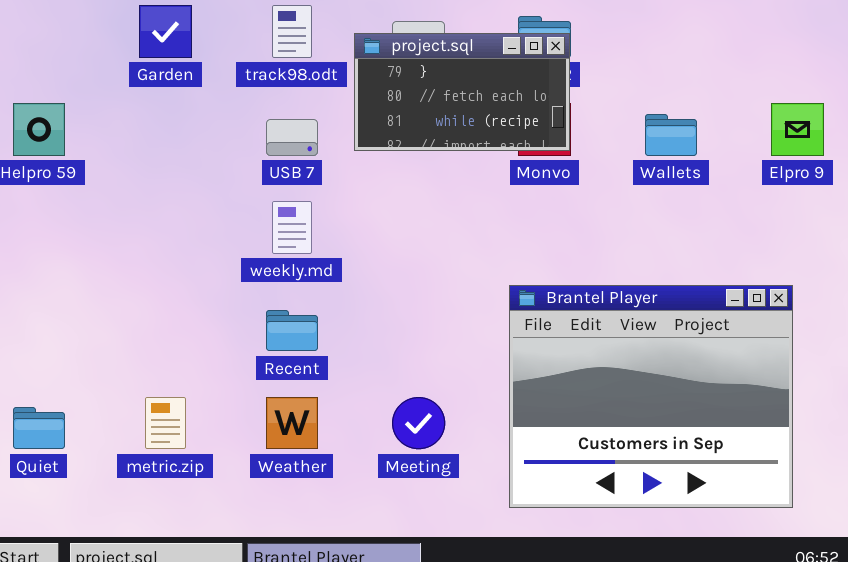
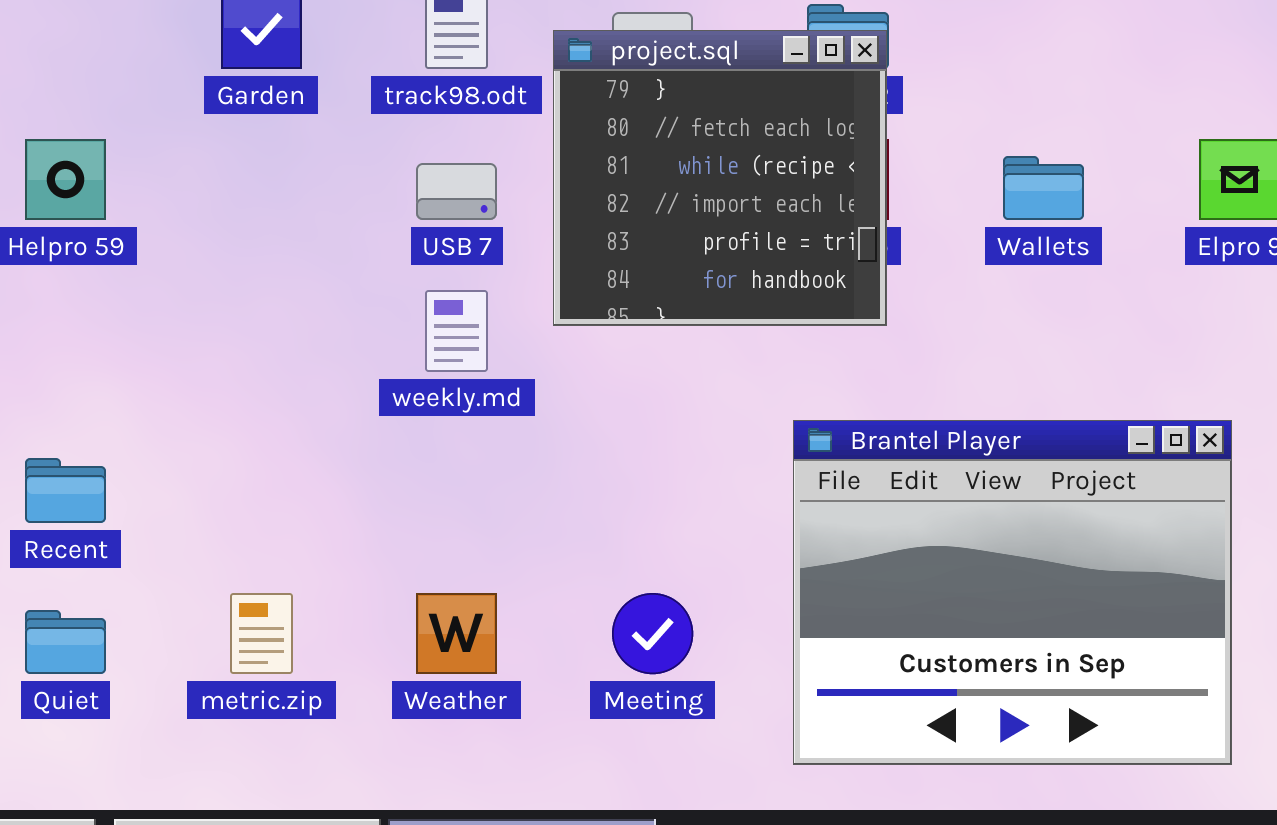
project.sql: [354,33,570,151] -> [553,30,887,326], resized
Recent: [266,310,318,351] -> [25,458,106,523], moved

